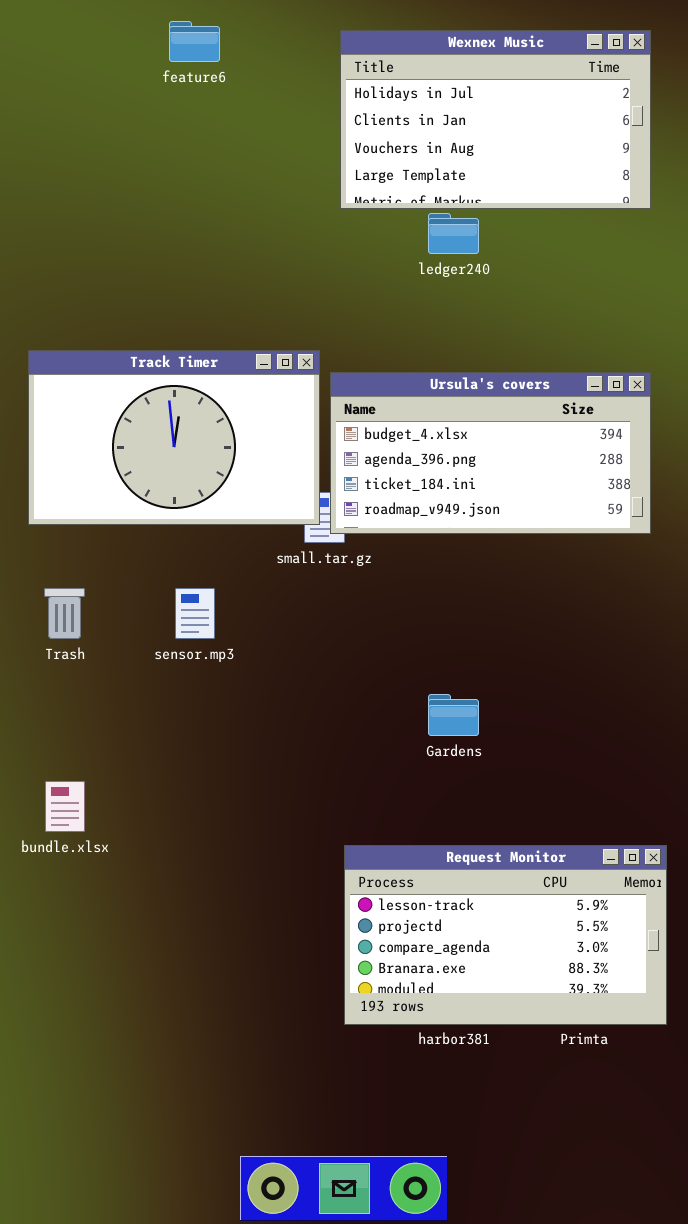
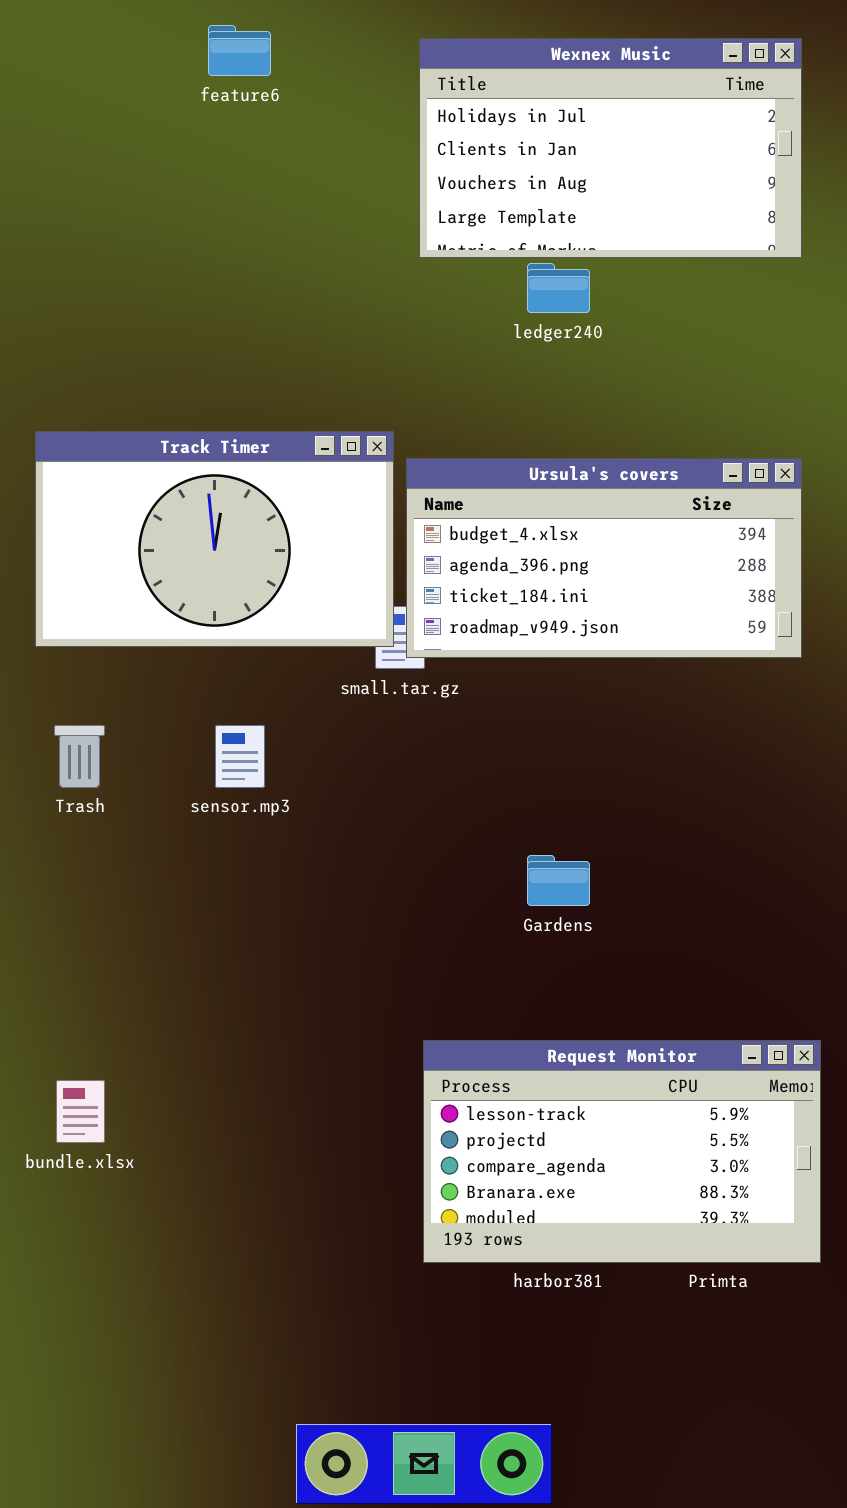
bundle.xlsx: [45,781,85,832] -> [56,1080,105,1143], moved

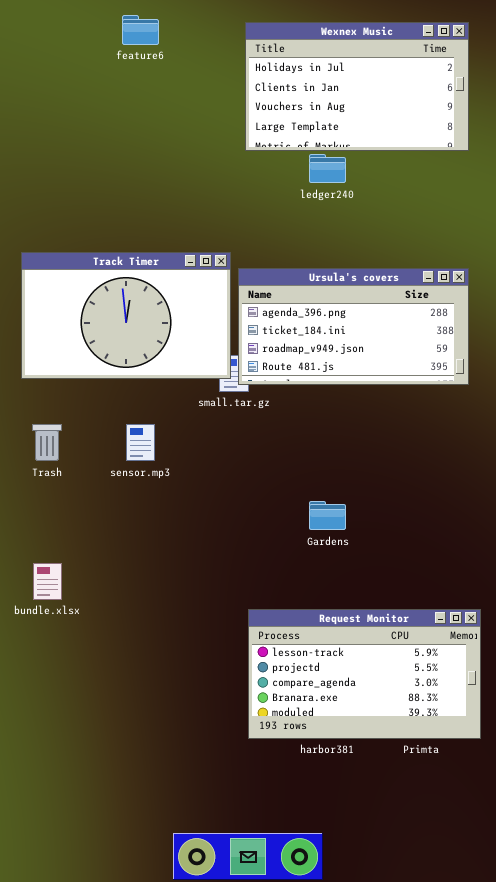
Ursula's covers: [406,458,802,658] -> [238,268,469,385], scrolled down 1 row
bundle.xlsx: [56,1080,105,1143] -> [33,563,62,600], moved

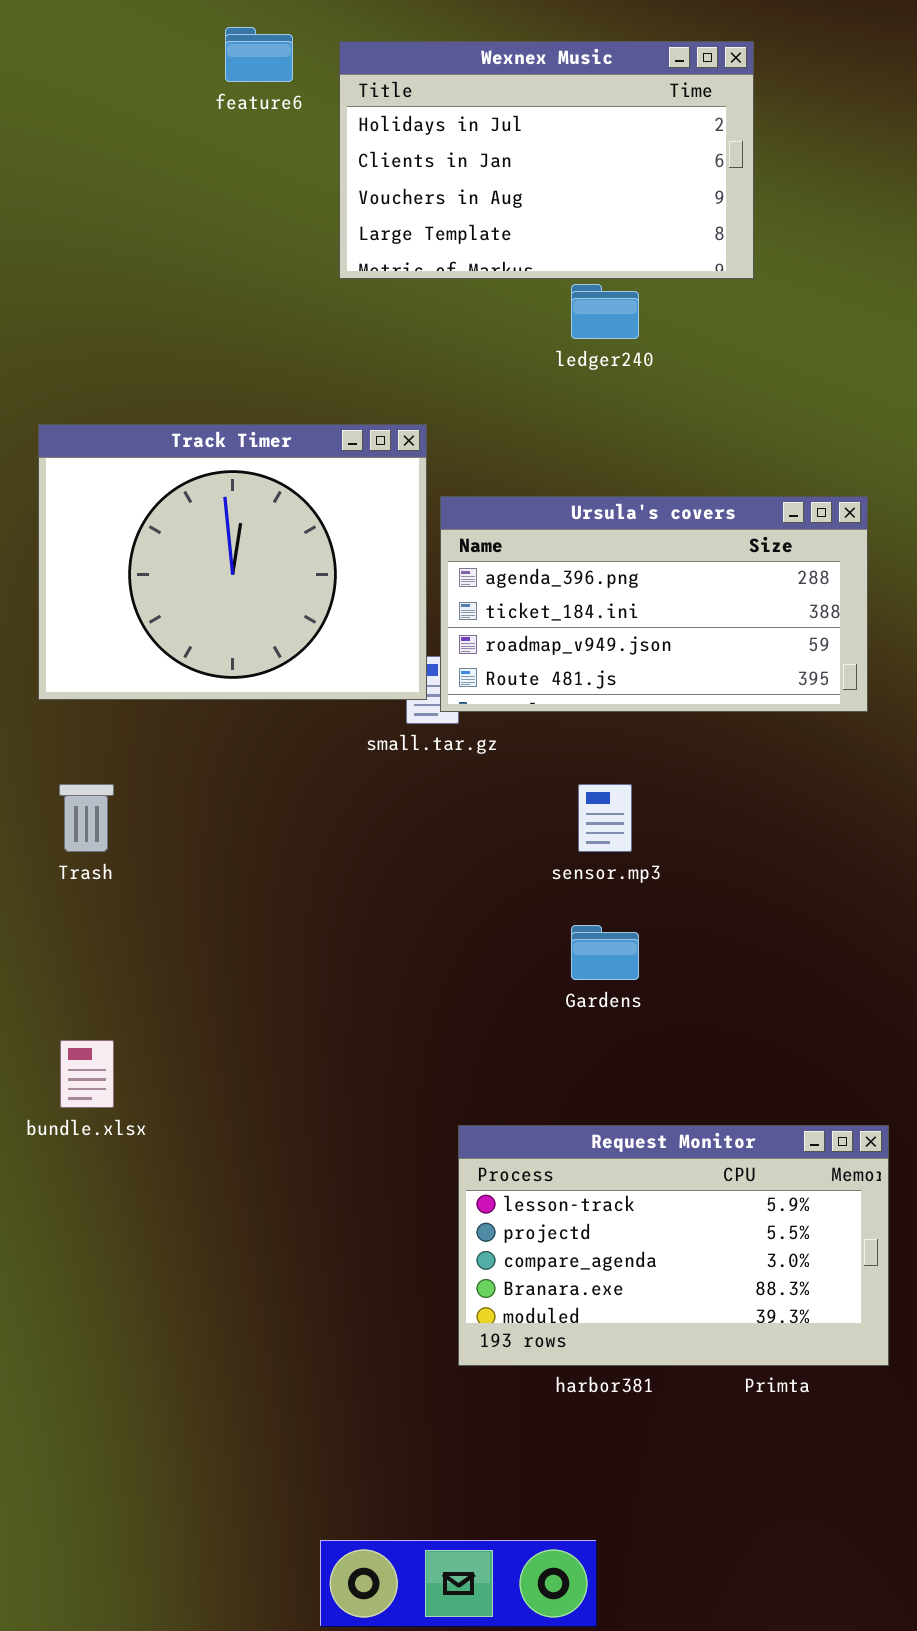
Wexnex Music: [245,22,469,151] -> [339,41,754,279], moved
Track Timer: [21,252,231,379] -> [38,424,427,700], resized
sensor.mp3: [126,424,155,461] -> [578,784,632,852], moved

